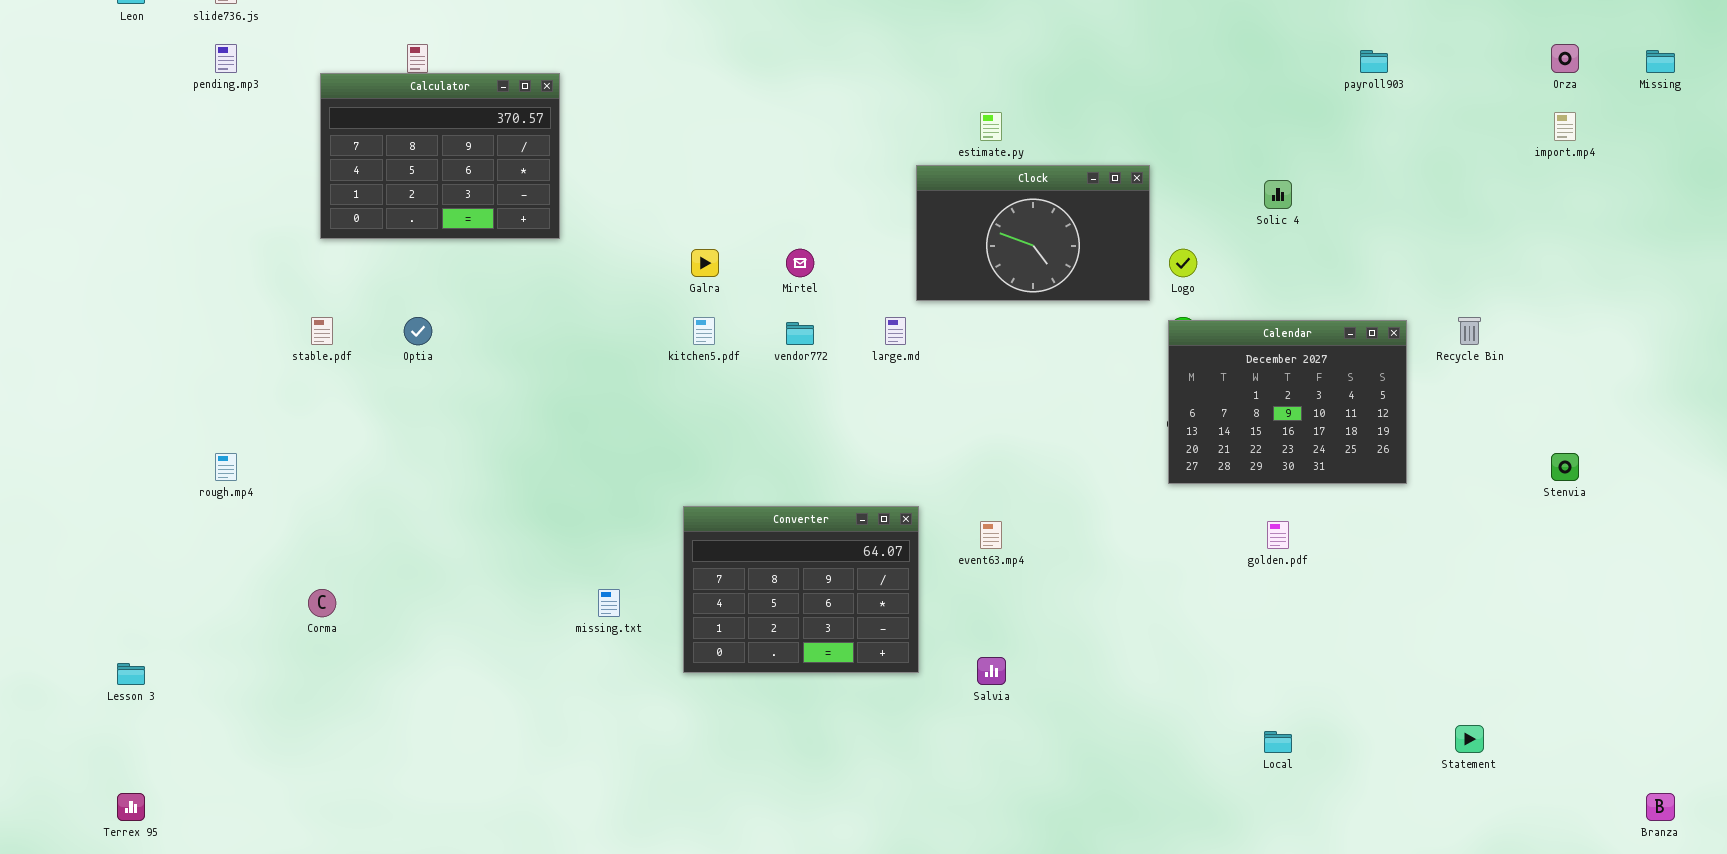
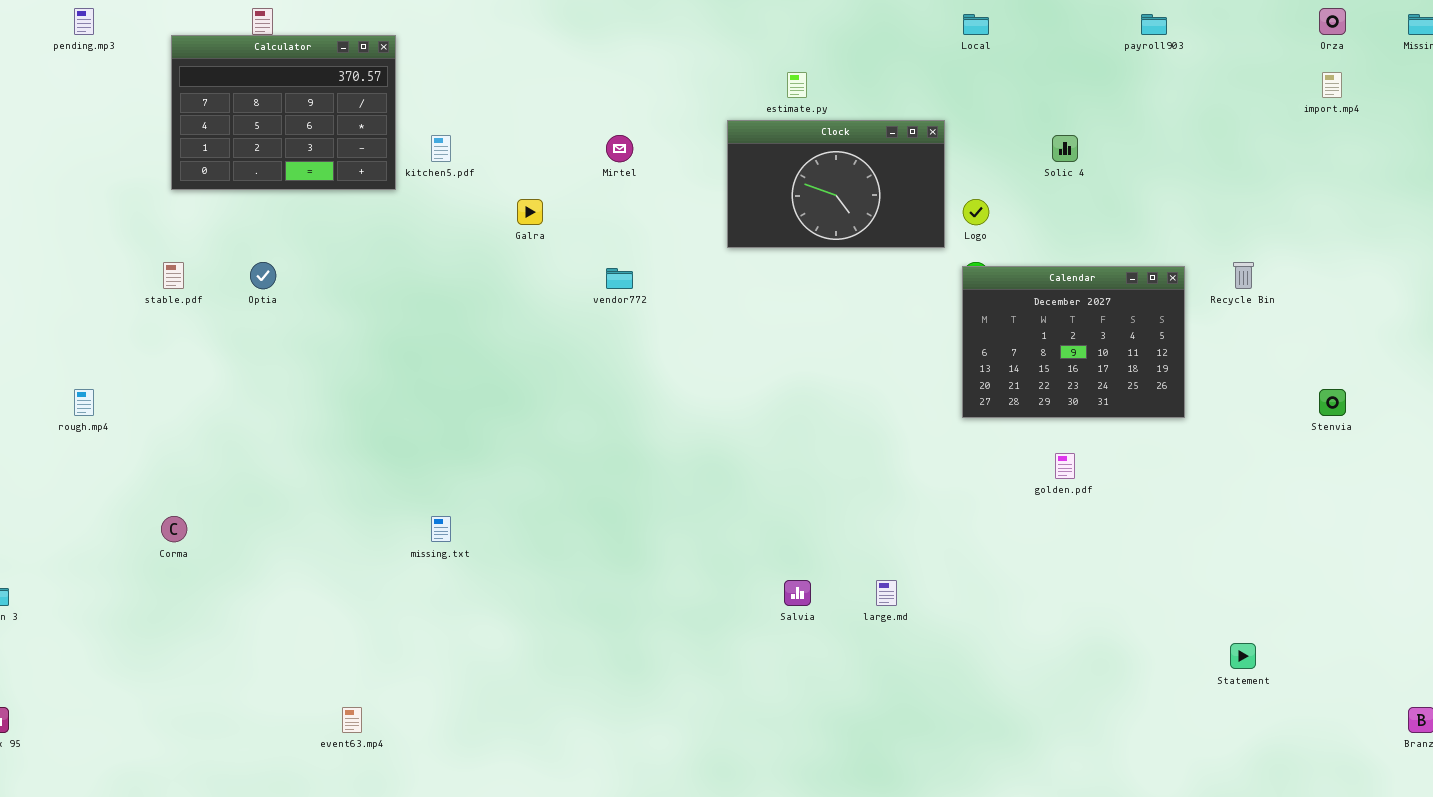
Mirtel: [786,249,814,277] -> [606,135,633,162], moved
kitchen5.pdf: [693,317,715,345] -> [431,135,451,162], moved
large.md: [885,317,906,345] -> [876,580,897,606], moved
Converter: [683,506,919,673] -> none, closed
event63.mp4: [980,521,1002,549] -> [342,707,362,733], moved
Local: [1264,731,1292,753] -> [963,14,989,35], moved

